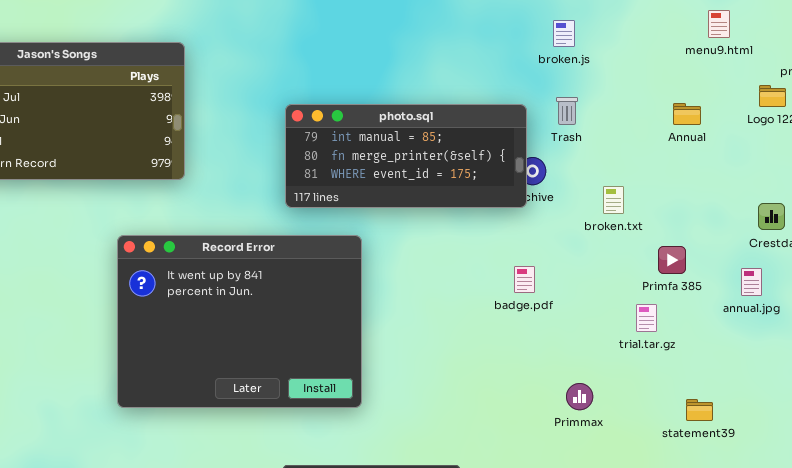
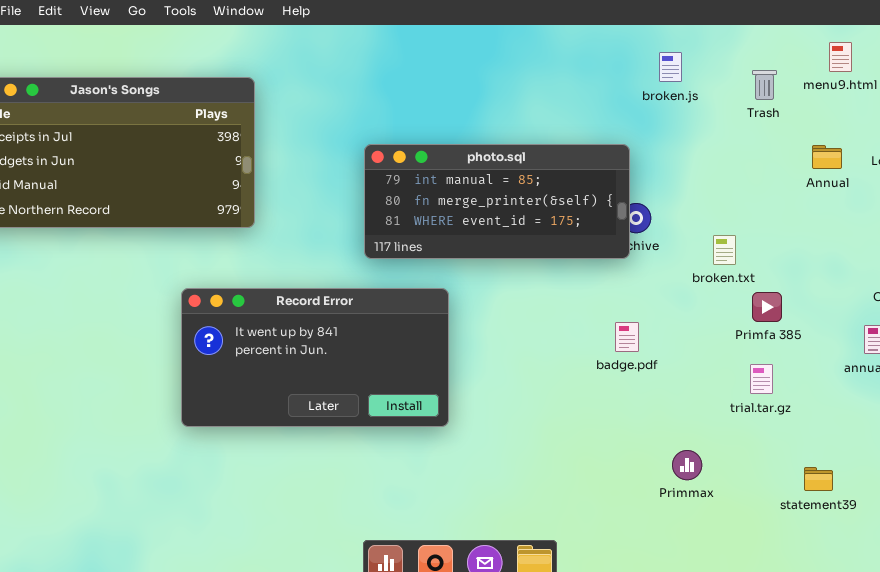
Trash: [556,97,578,125] -> [752,70,777,100], moved
Annual: [673,103,701,125] -> [812,145,842,169], moved
Record Error: [117,235,362,408] -> [181,288,449,427], resized
Primfa 385: [658,246,686,274] -> [752,292,782,322], moved

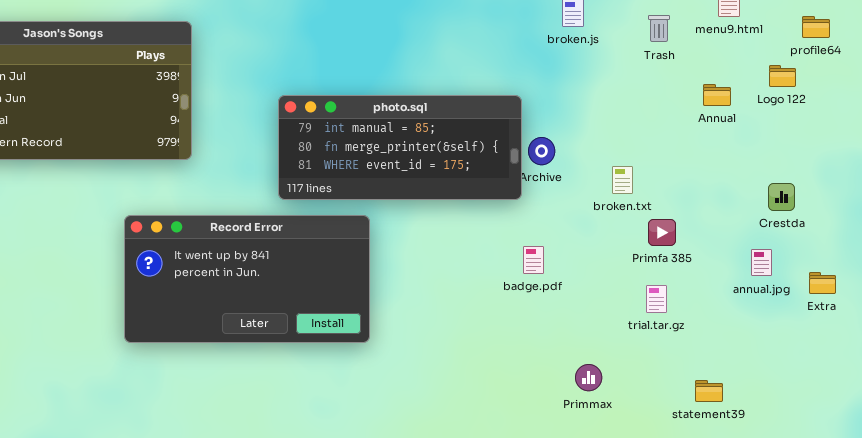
photo.sql: [364,144,630,259] -> [278,95,522,200], moved

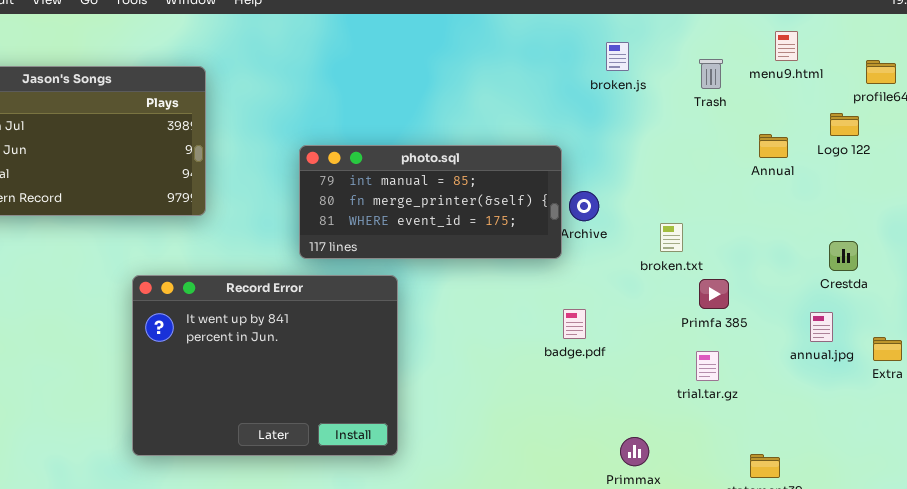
Record Error: [124,215,370,343] -> [132,275,398,456], resized

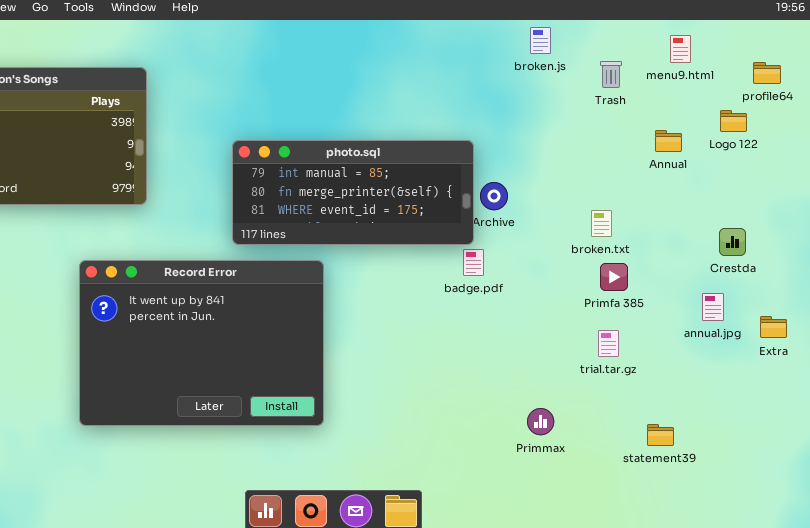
broken.js: [606,42,629,71] -> [530,27,551,54], moved
broken.txt: [660,223,683,252] -> [591,210,612,237], moved
badge.pdf: [563,309,586,339] -> [463,249,484,276], moved

